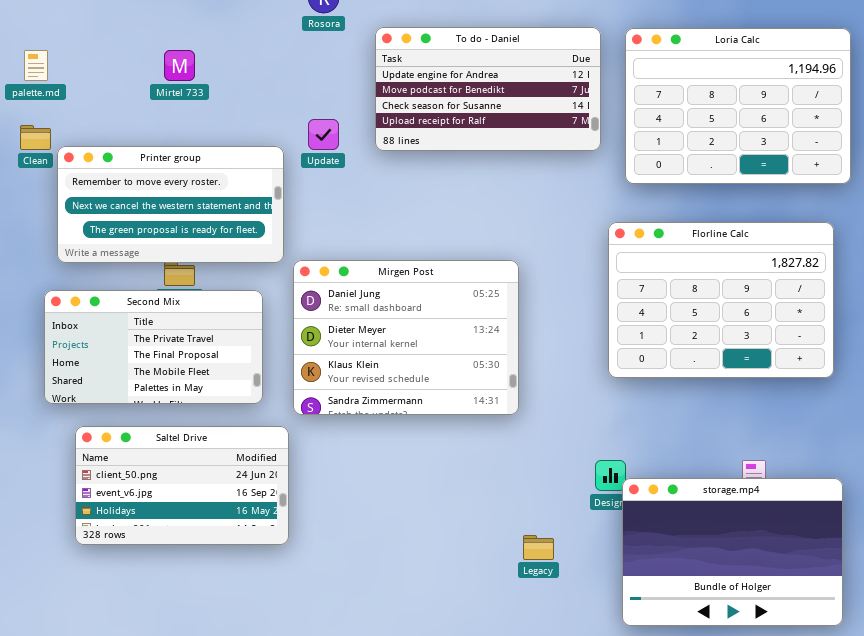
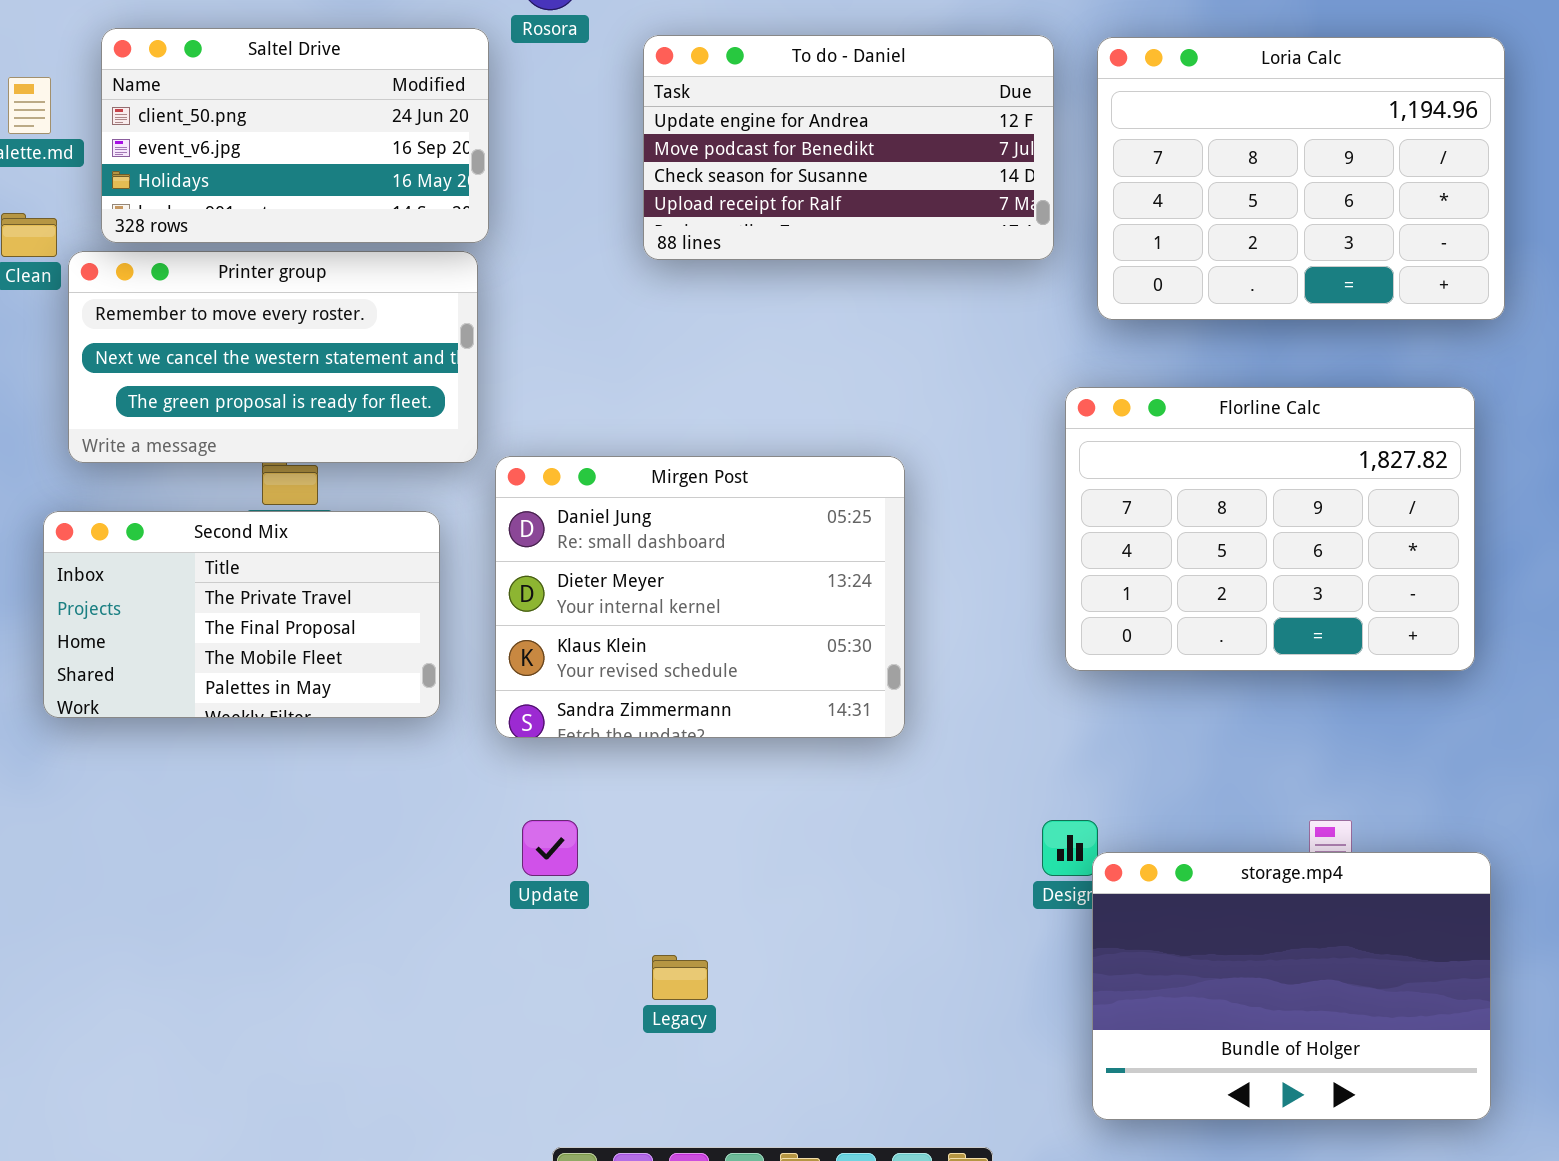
Update: [308,119,339,150] -> [522,820,578,876], moved
Saltel Drive: [75,426,289,545] -> [101,28,489,243], moved
Legacy: [523,535,554,560] -> [652,955,708,1000], moved

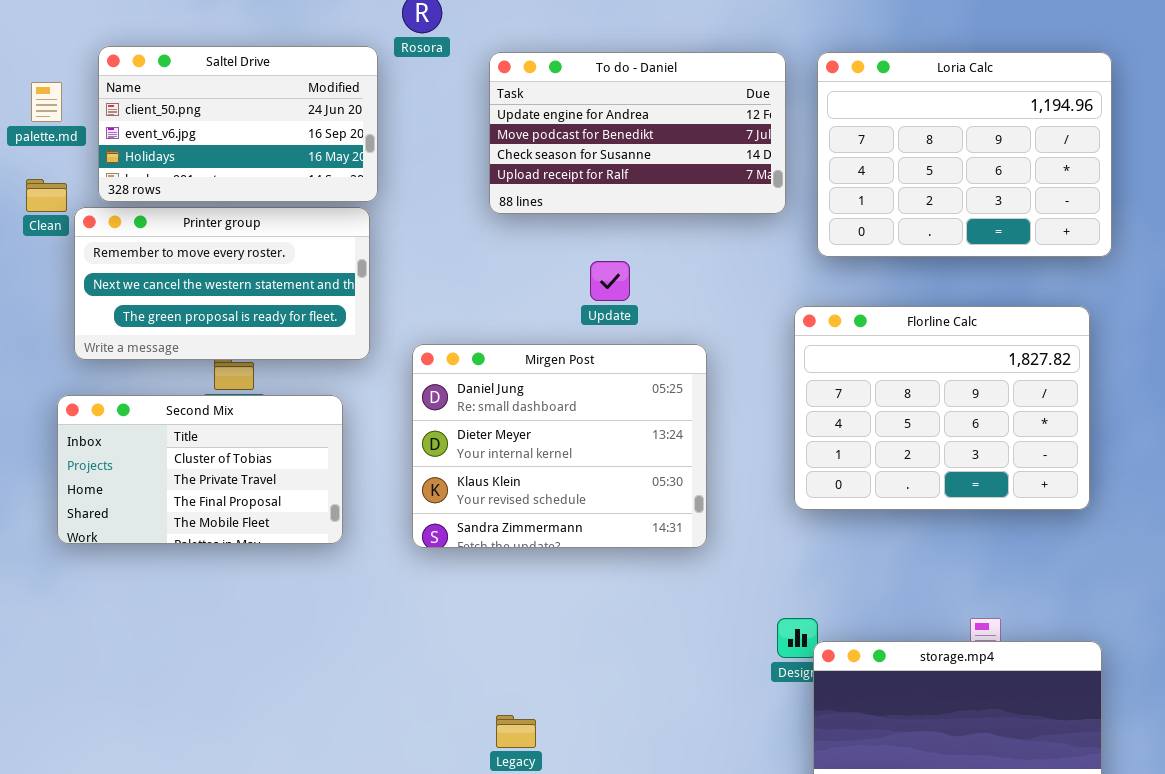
Mirgen Post: [495,456,905,738] -> [412,344,707,548], moved
Second Mix: [43,511,440,718] -> [57,395,343,544], scrolled up 1 row
Update: [522,820,578,876] -> [590,261,630,301], moved

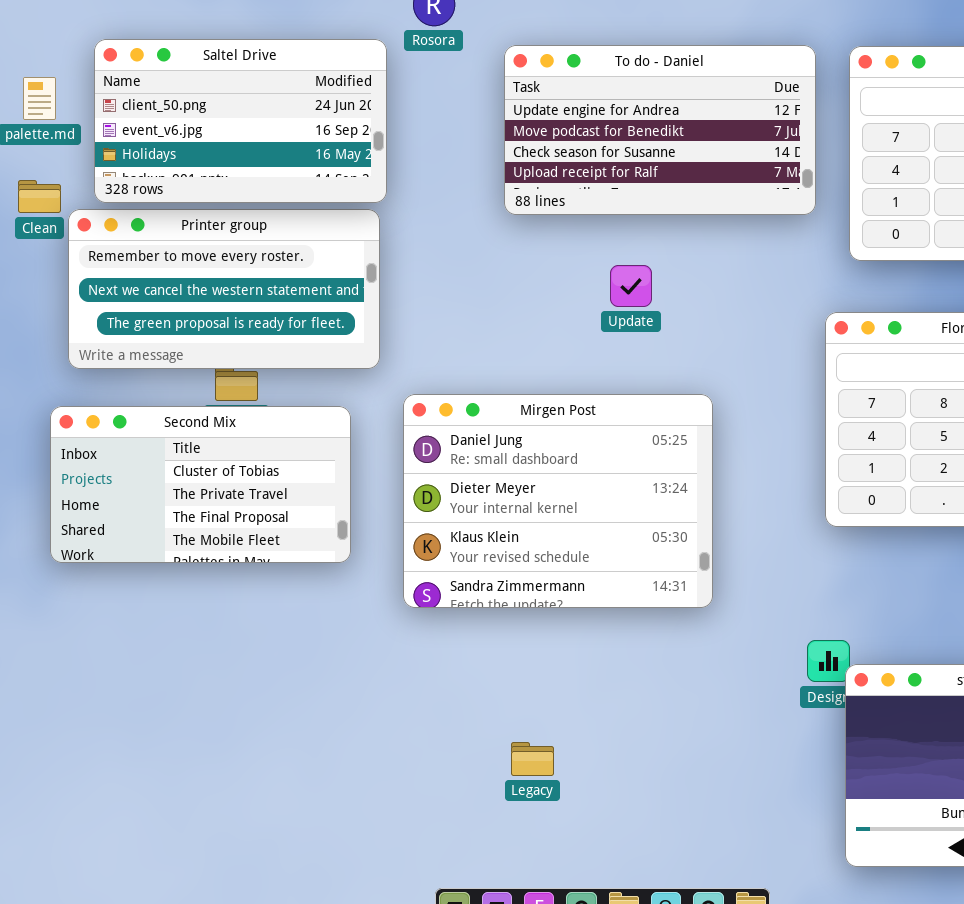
Mirgen Post: [412,344,707,548] -> [403,394,713,608], moved

